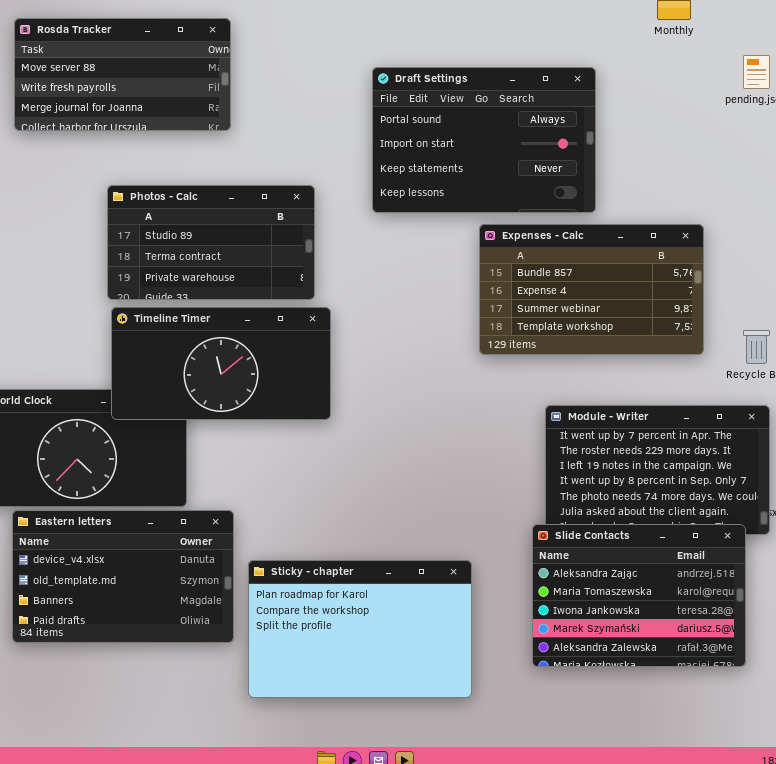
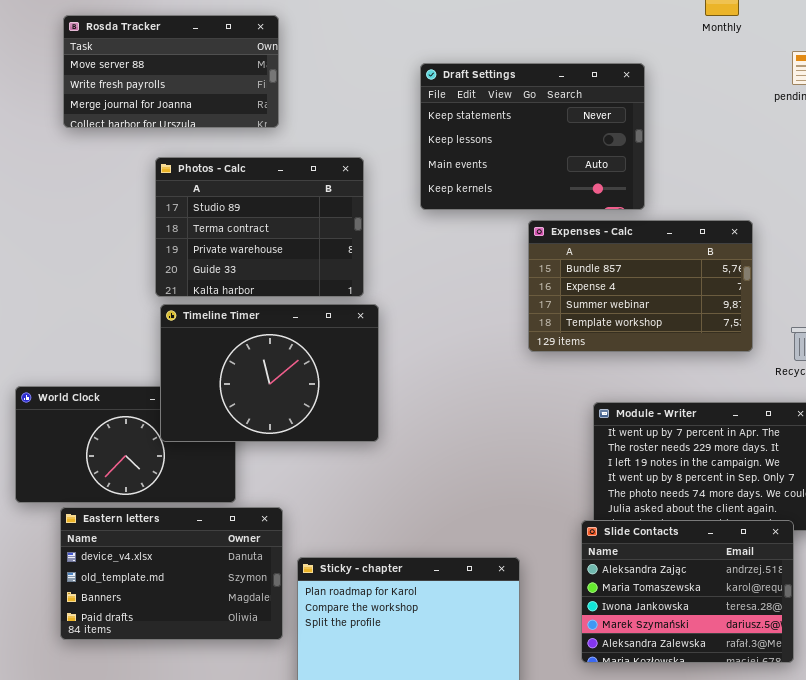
Draft Settings: [372,67,596,213] -> [420,63,645,210], scrolled down 2 rows
Photos - Calc: [107,185,315,300] -> [155,157,364,297], resized
Timeline Timer: [111,307,331,420] -> [160,304,379,442], resized

